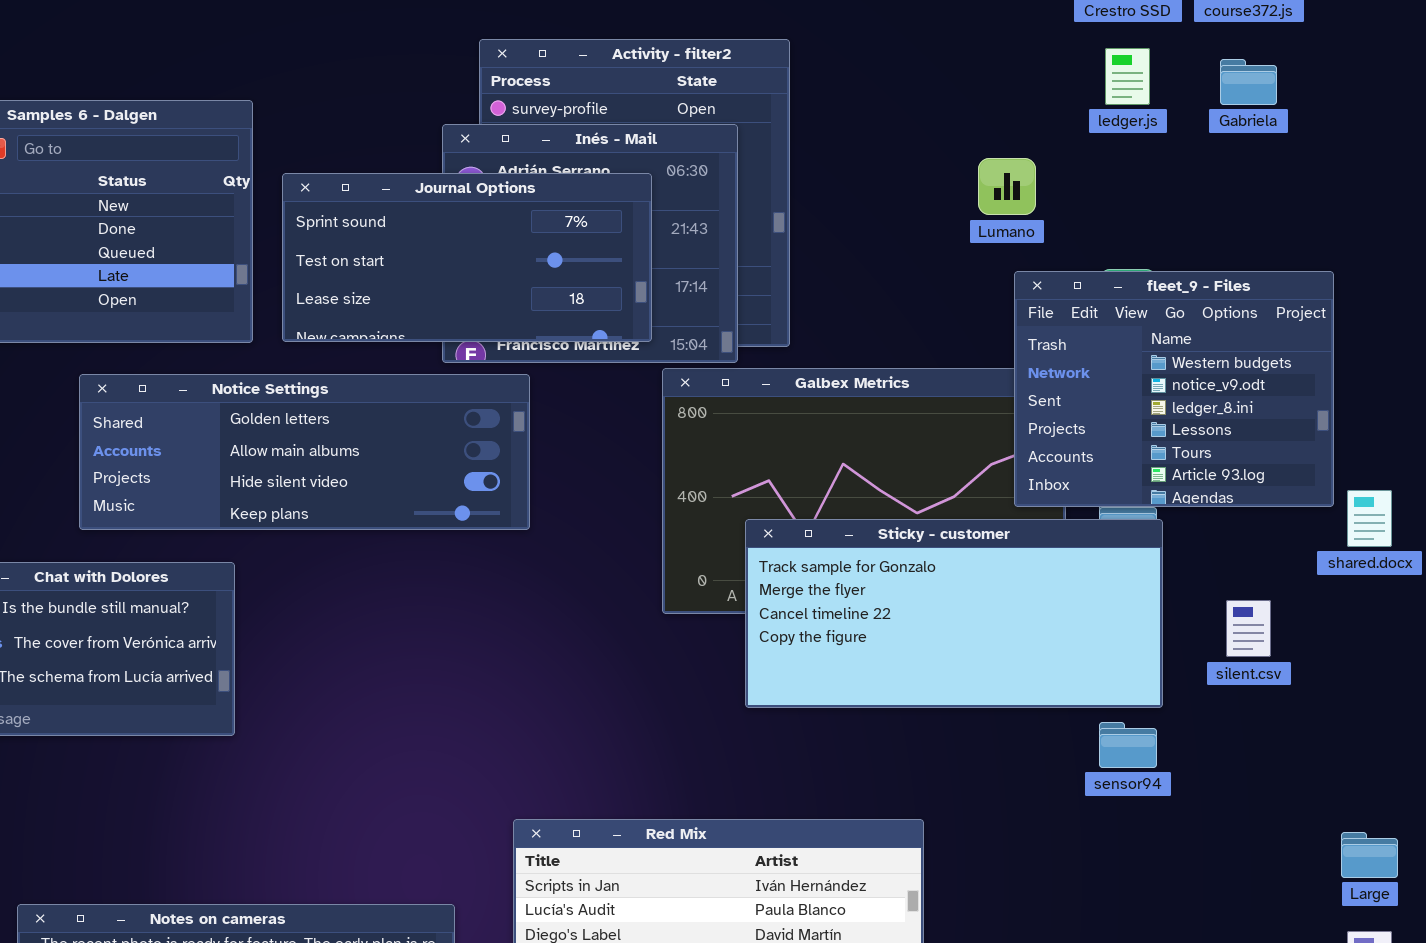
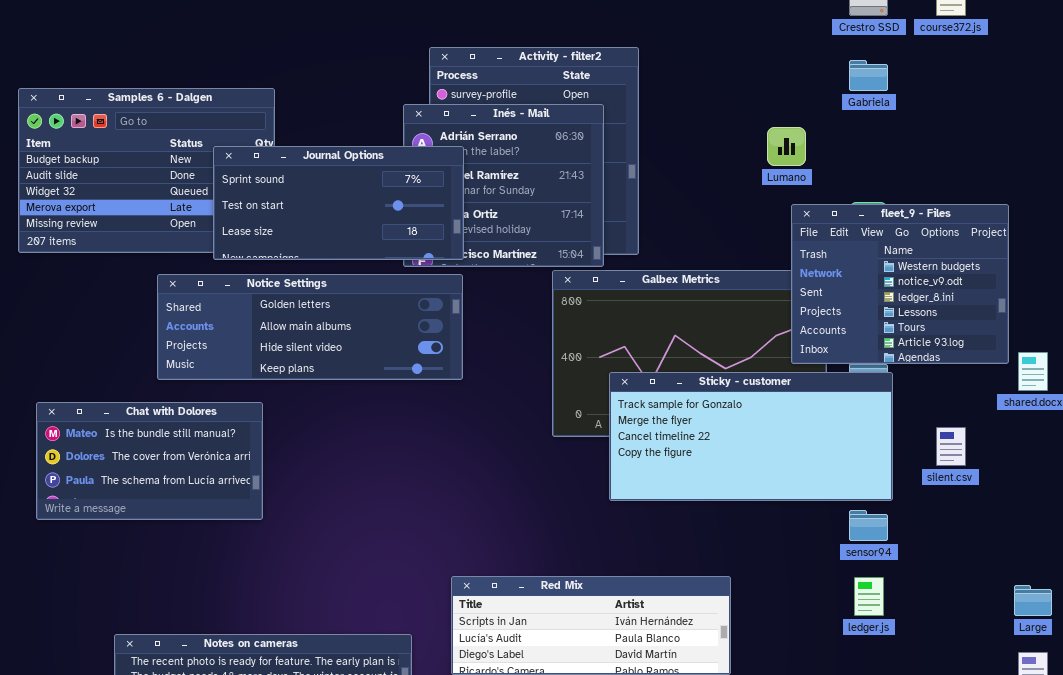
ledger.js: [1105,48,1150,105] -> [854,577,884,616], moved
Gabriela: [1220,59,1277,105] -> [849,60,888,91], moved
Journal Options: [282,173,652,342] -> [213,146,464,260], moved

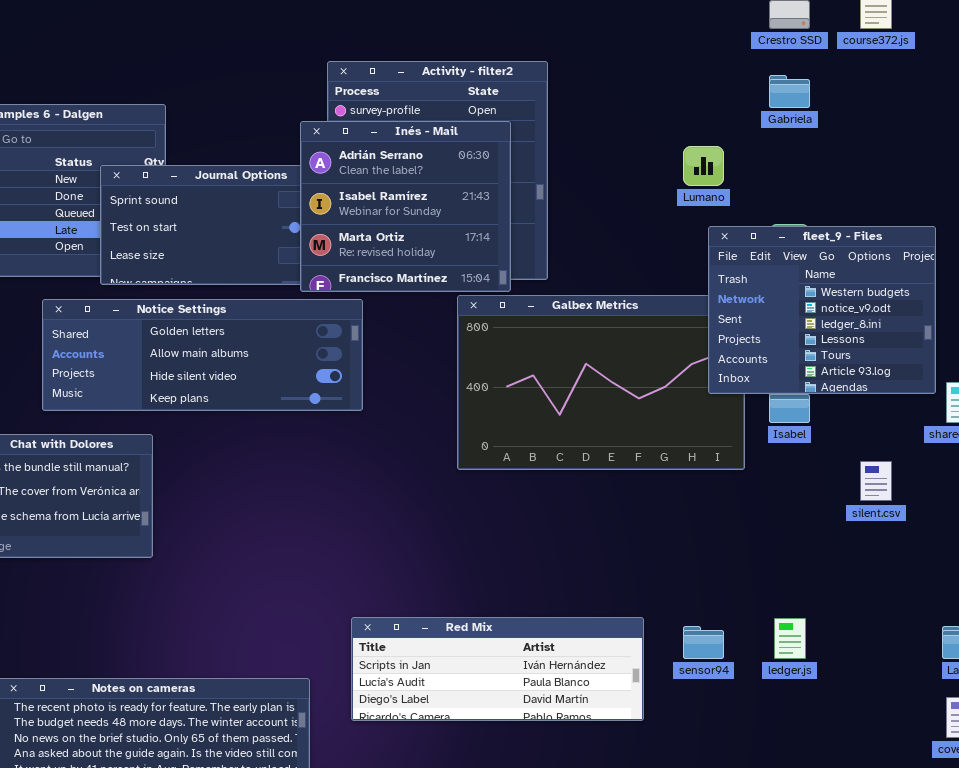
Inés - Mail: [403,104,604,267] -> [300,121,511,292], raised
Sticky - customer: [609,372,893,501] -> none, closed
sensor94: [849,510,888,541] -> [683,626,724,659], moved

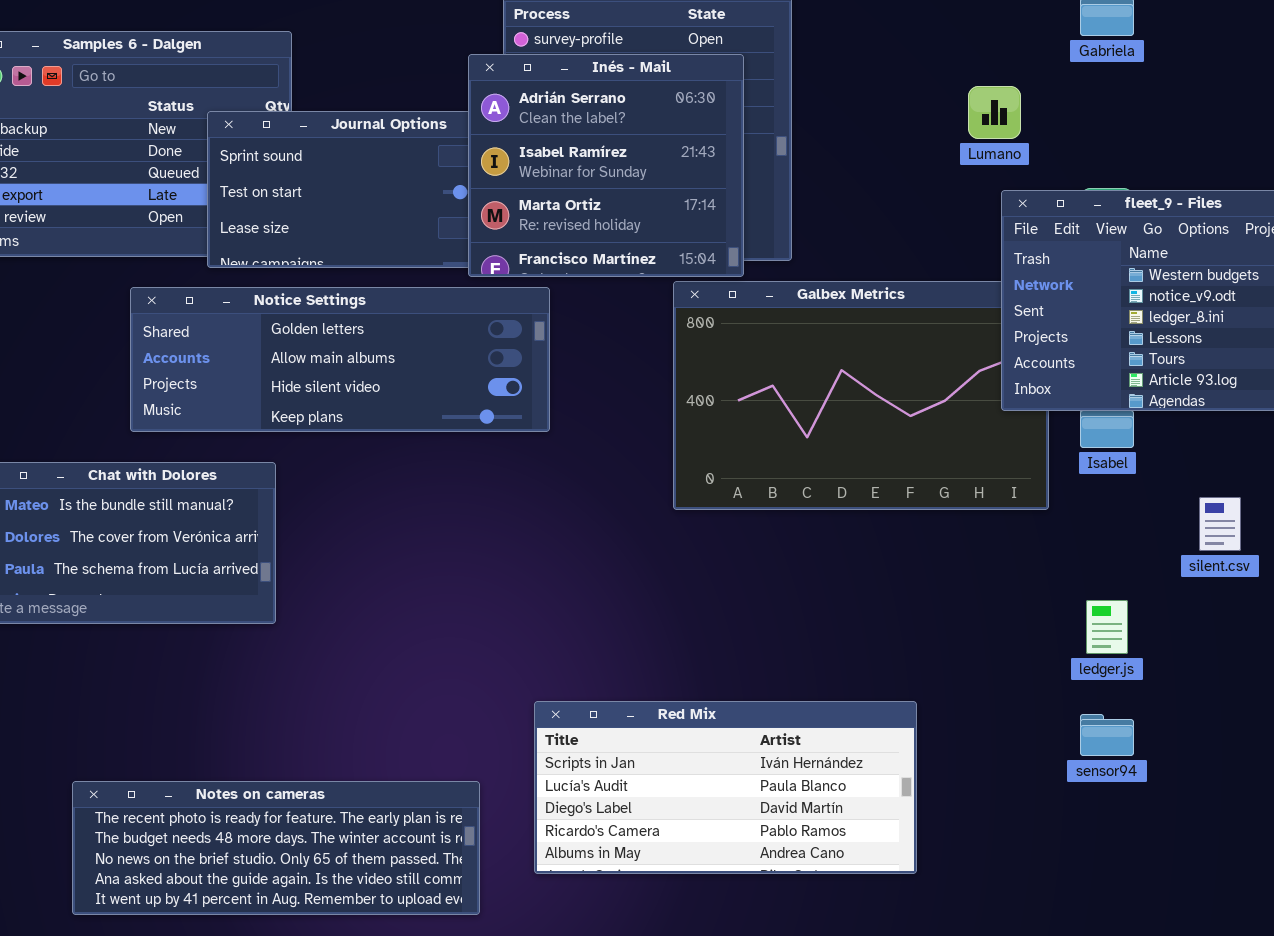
Red Mix: [351,617,644,721] -> [534,701,917,874], resized
ledger.js: [774,618,806,659] -> [1086,600,1128,654], moved
sensor94: [683,626,724,659] -> [1080,714,1134,756], moved

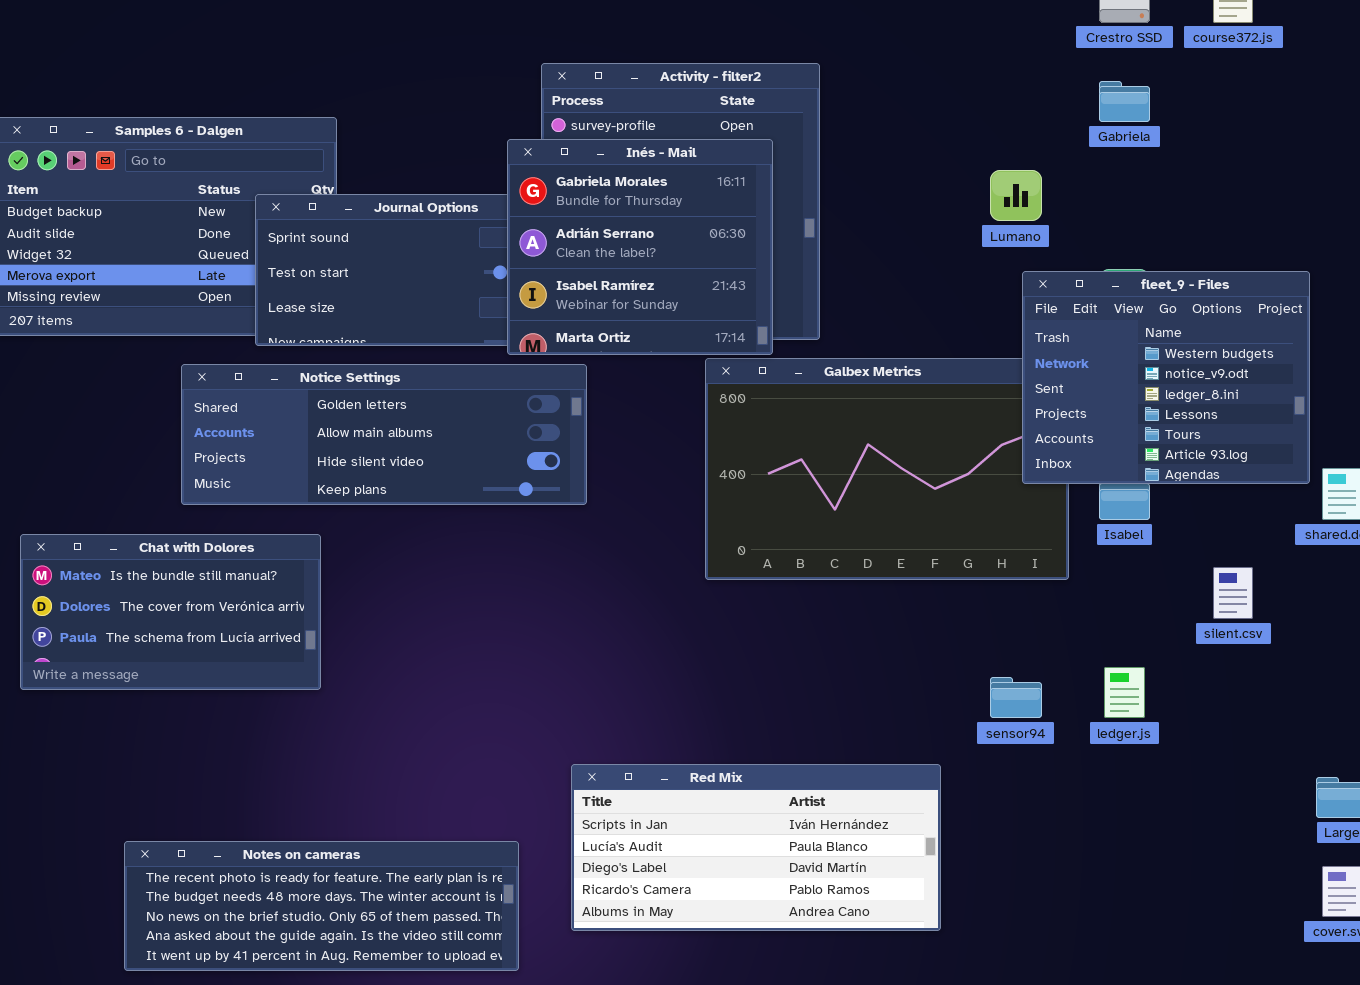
Inés - Mail: [468,54,744,277] -> [507,139,773,355], scrolled up 1 row
sensor94: [1080,714,1134,756] -> [990,677,1042,718], moved

